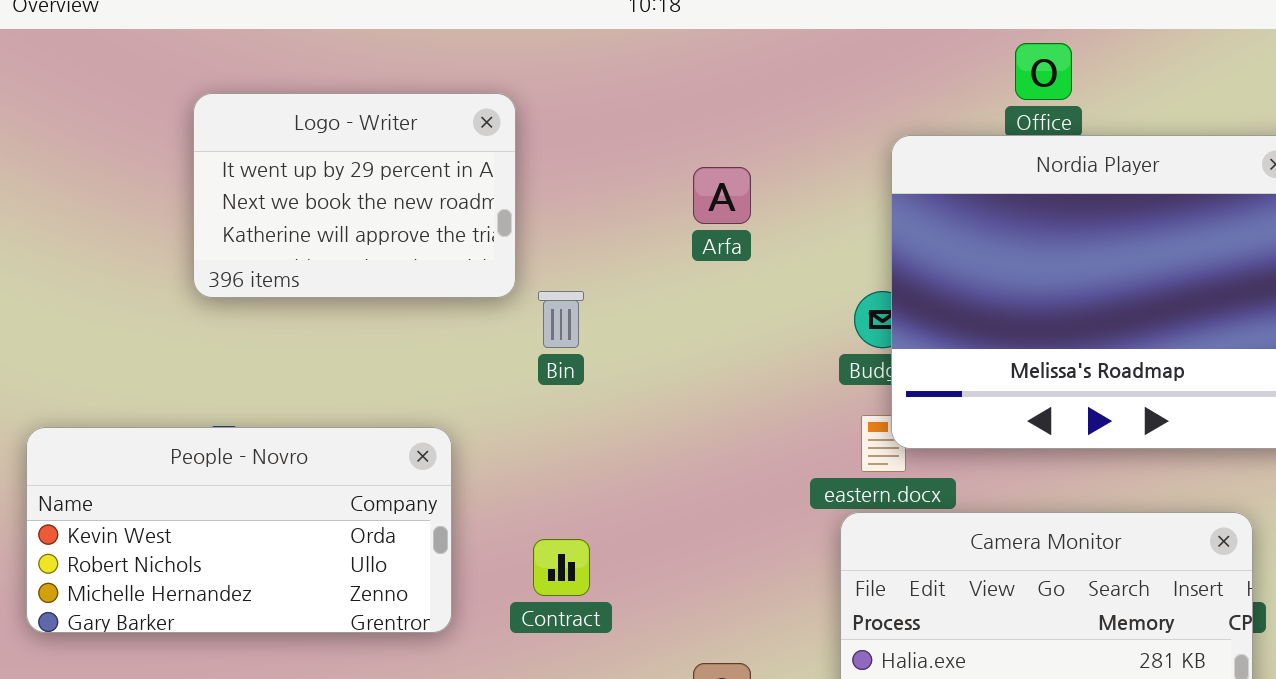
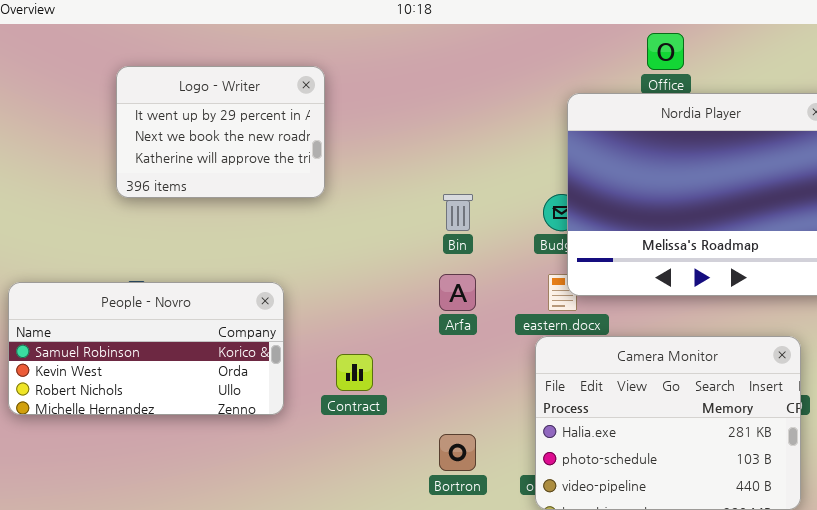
Arfa: [693,167,751,224] -> [439,274,476,311], moved
Bin: [538,291,584,348] -> [443,194,473,231], moved
People - Novro: [26,427,452,633] -> [8,282,284,415], scrolled up 1 row

